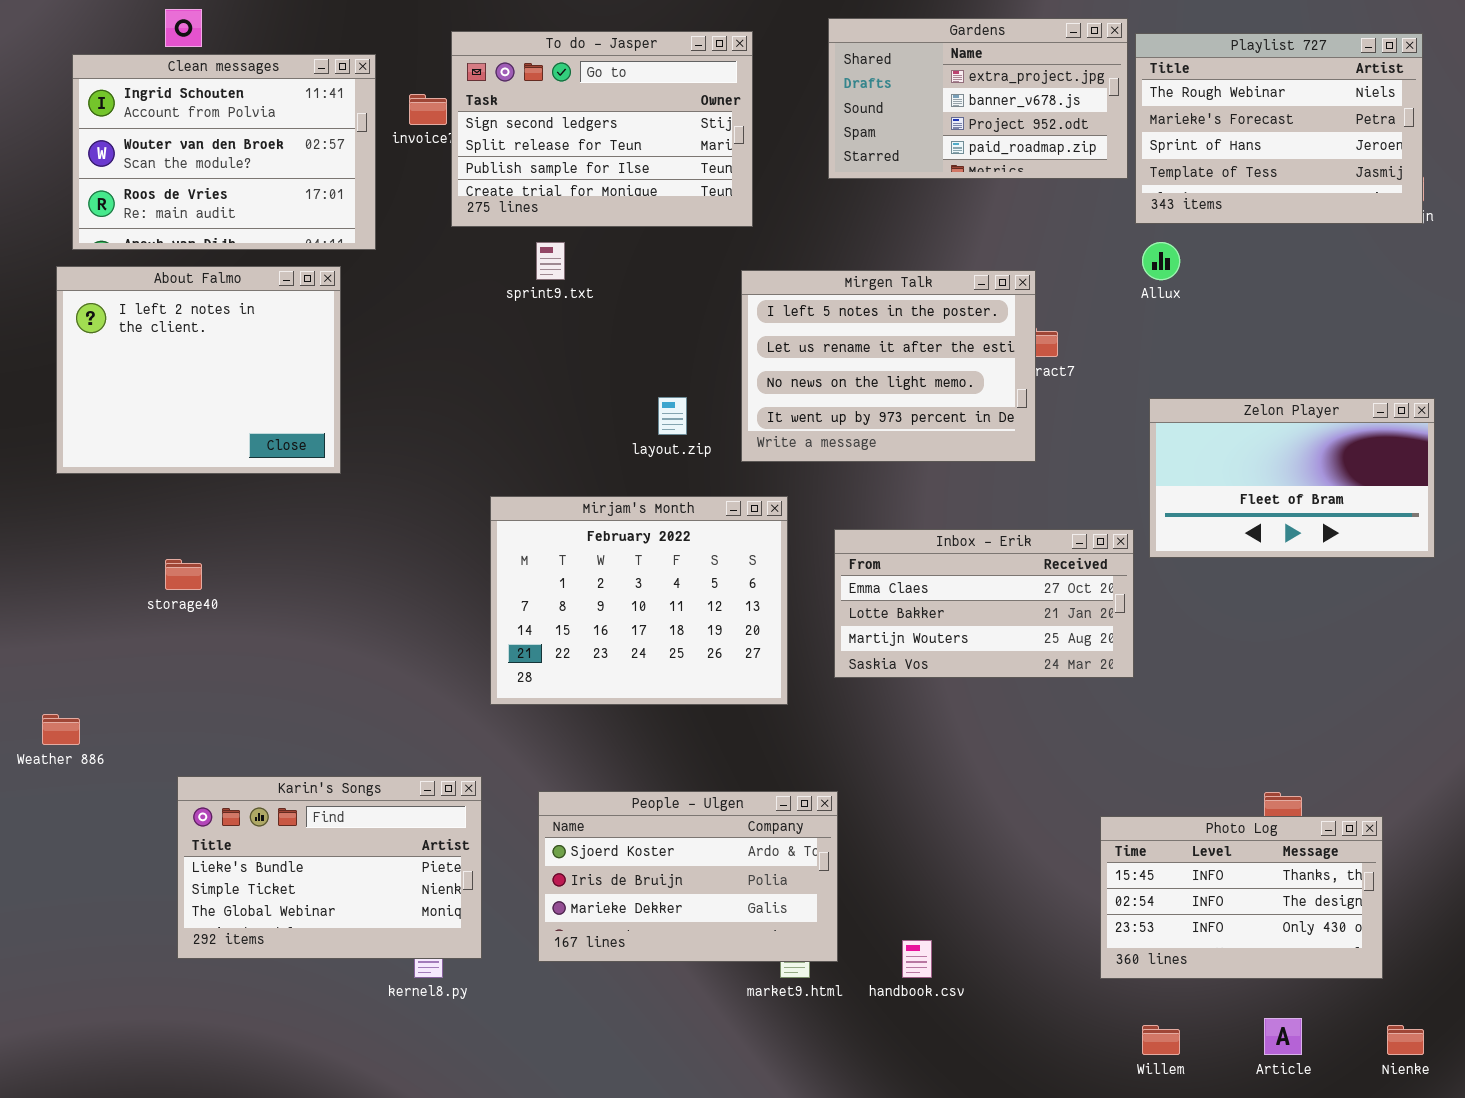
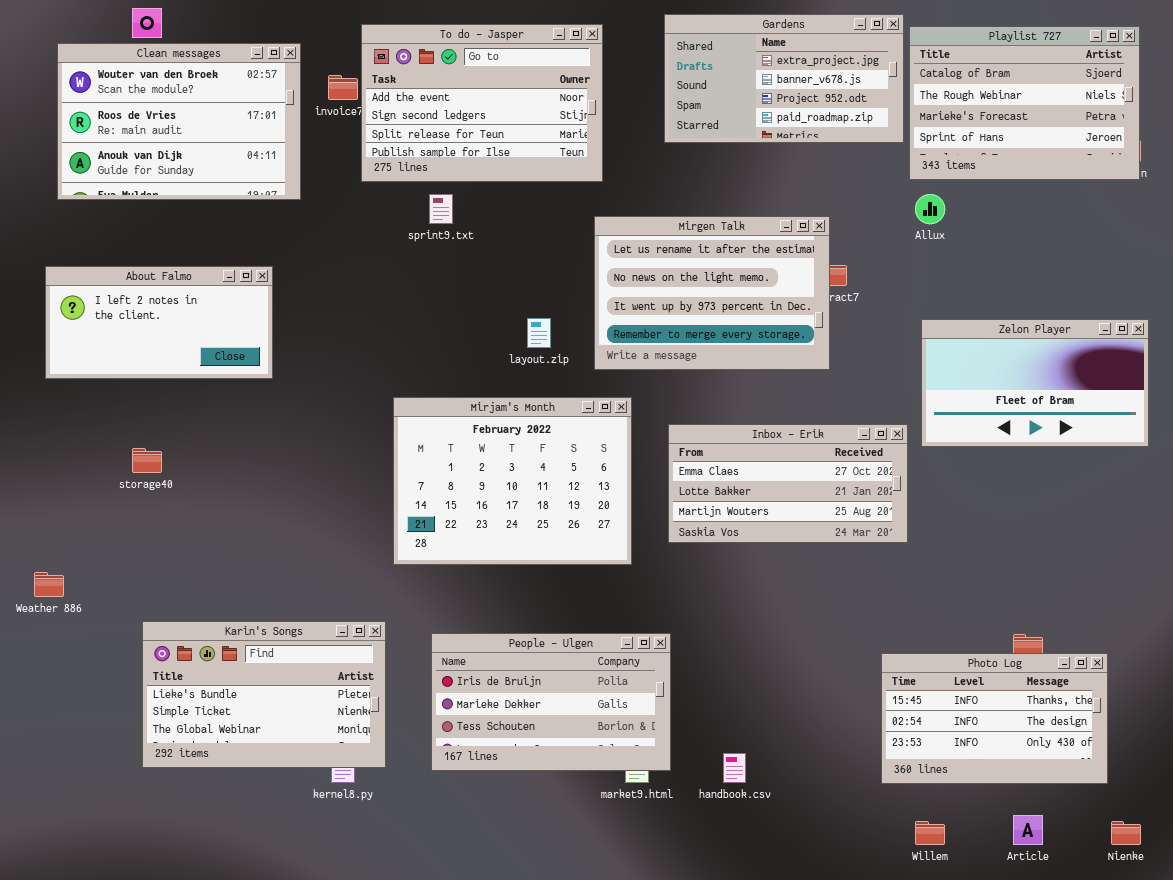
To do - Jasper: [451,31,753,227] -> [361,24,603,182], scrolled up 1 row
Playlist 727: [1135,33,1423,224] -> [909,26,1140,180], scrolled up 1 row
Clean messages: [72,54,376,250] -> [57,43,301,200], scrolled down 1 row
About Falmo: [56,266,341,474] -> [45,266,273,379], resized
Mirgen Talk: [741,270,1036,462] -> [594,216,830,370], scrolled down 1 row
People - Ulgen: [538,791,838,962] -> [431,633,671,771], scrolled down 1 row

